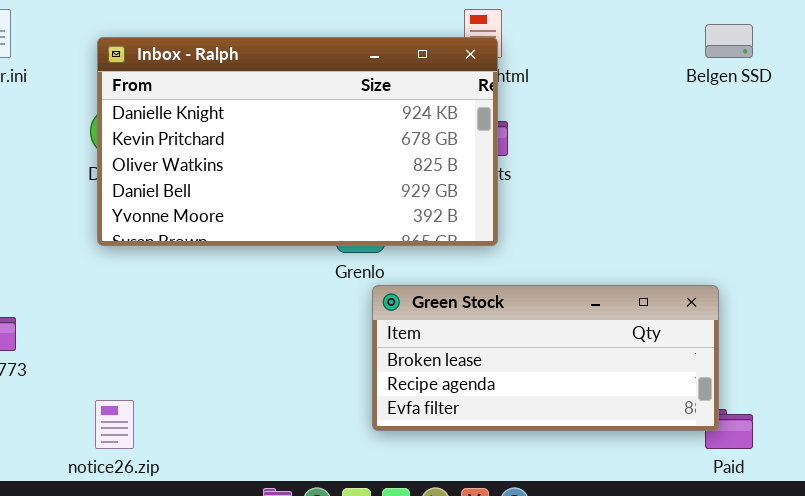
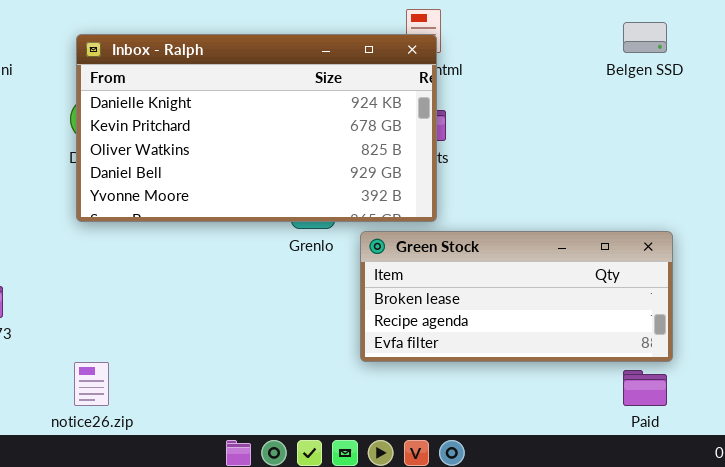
Green Stock: [372,285,719,431] -> [360,231,673,362], moved

